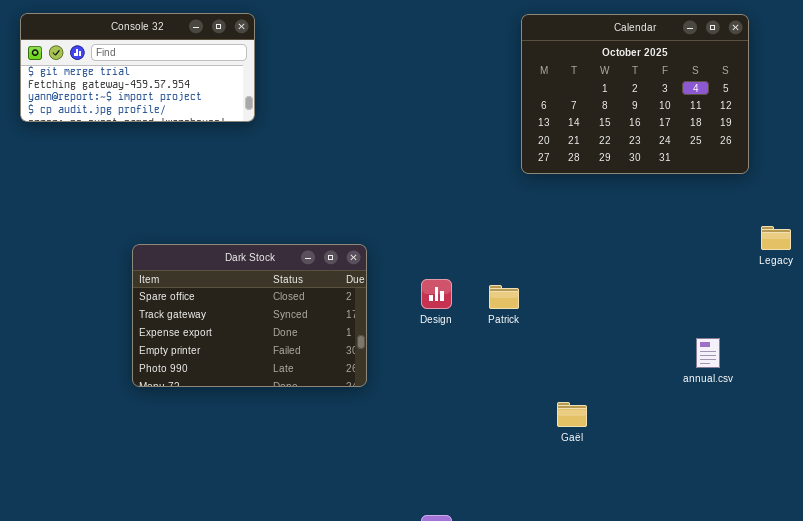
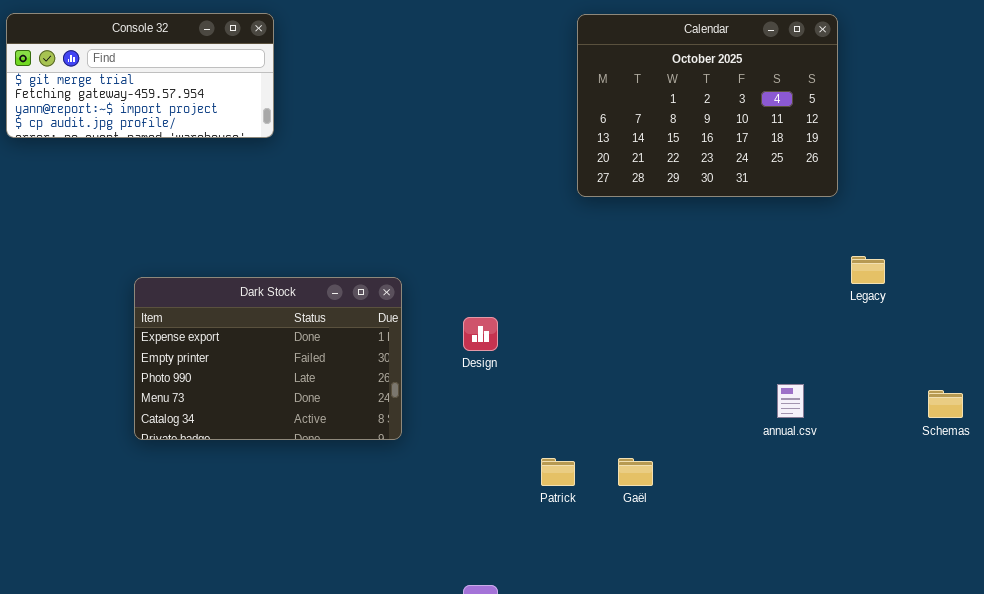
Dark Stock: [132,244,367,387] -> [134,277,402,440], scrolled down 2 rows
Patrick: [489,285,519,309] -> [541,458,575,486], moved

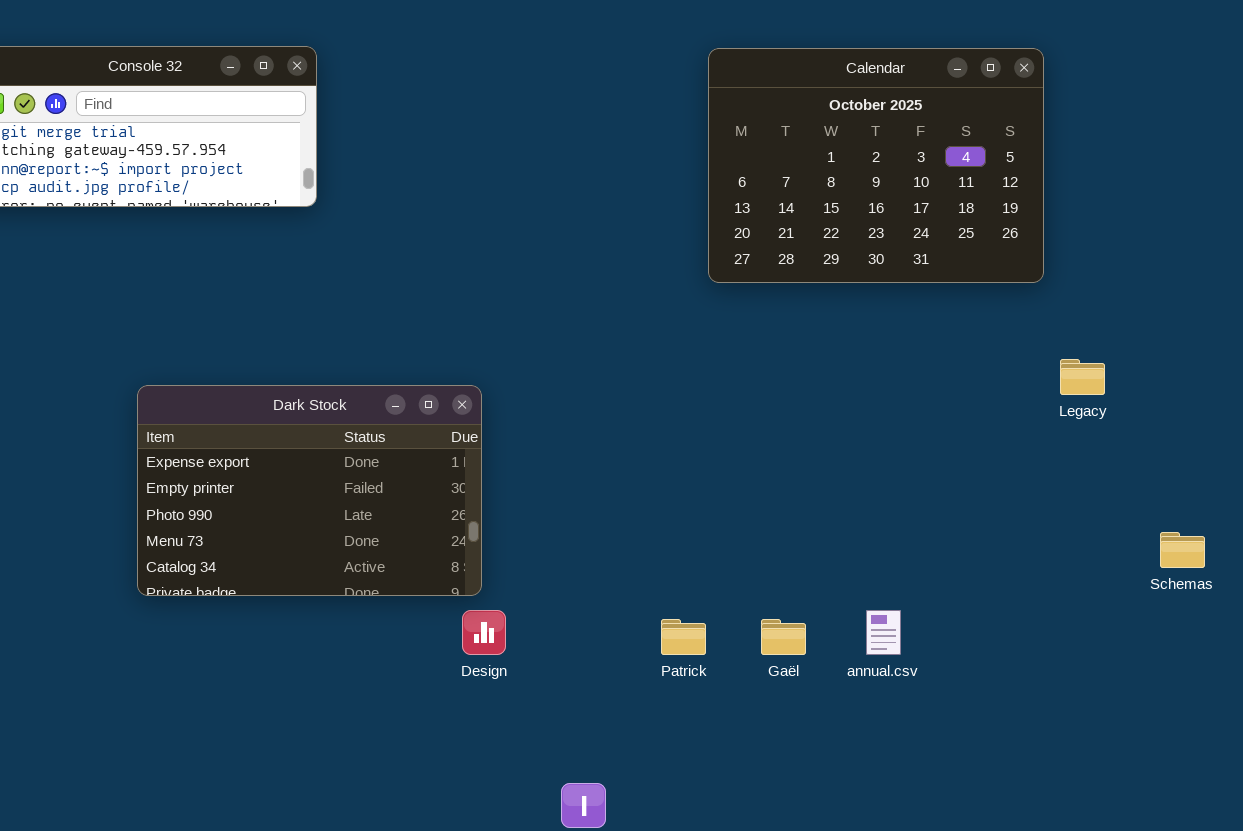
Design: [463,317,498,351] -> [462,610,506,655], moved
annual.csv: [777,384,804,418] -> [866,610,901,655], moved

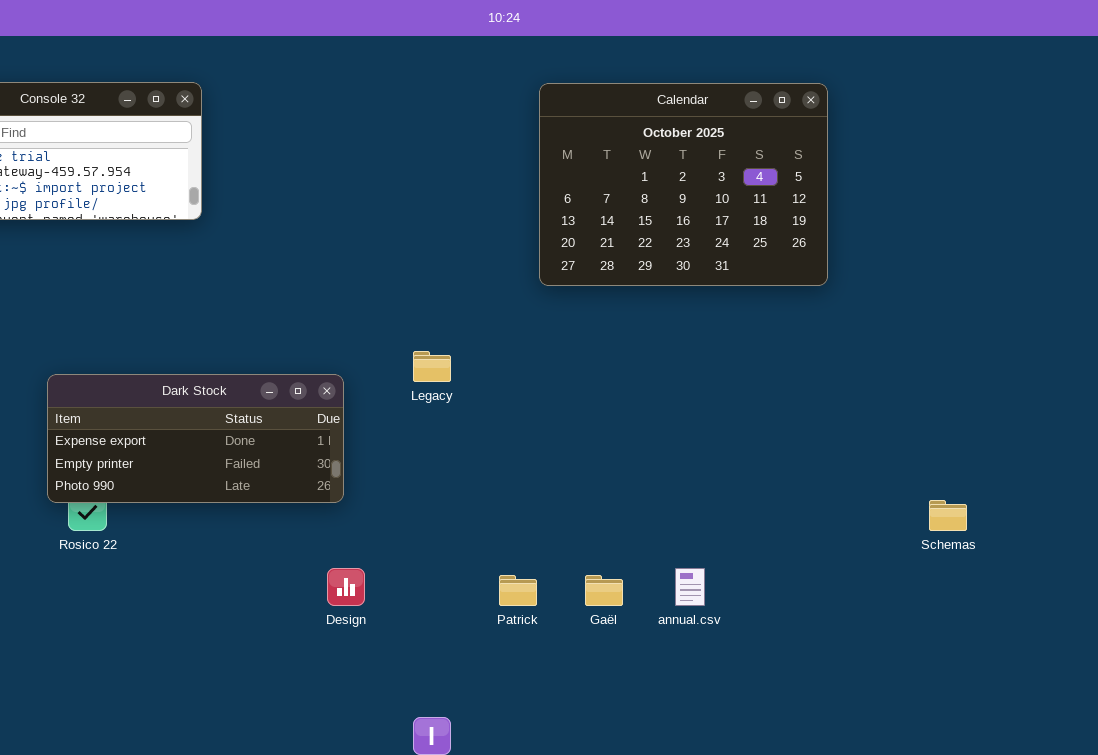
Legacy: [1060,359,1105,395] -> [413,351,451,382], moved
Dark Stock: [137,385,482,596] -> [47,374,344,503], resized

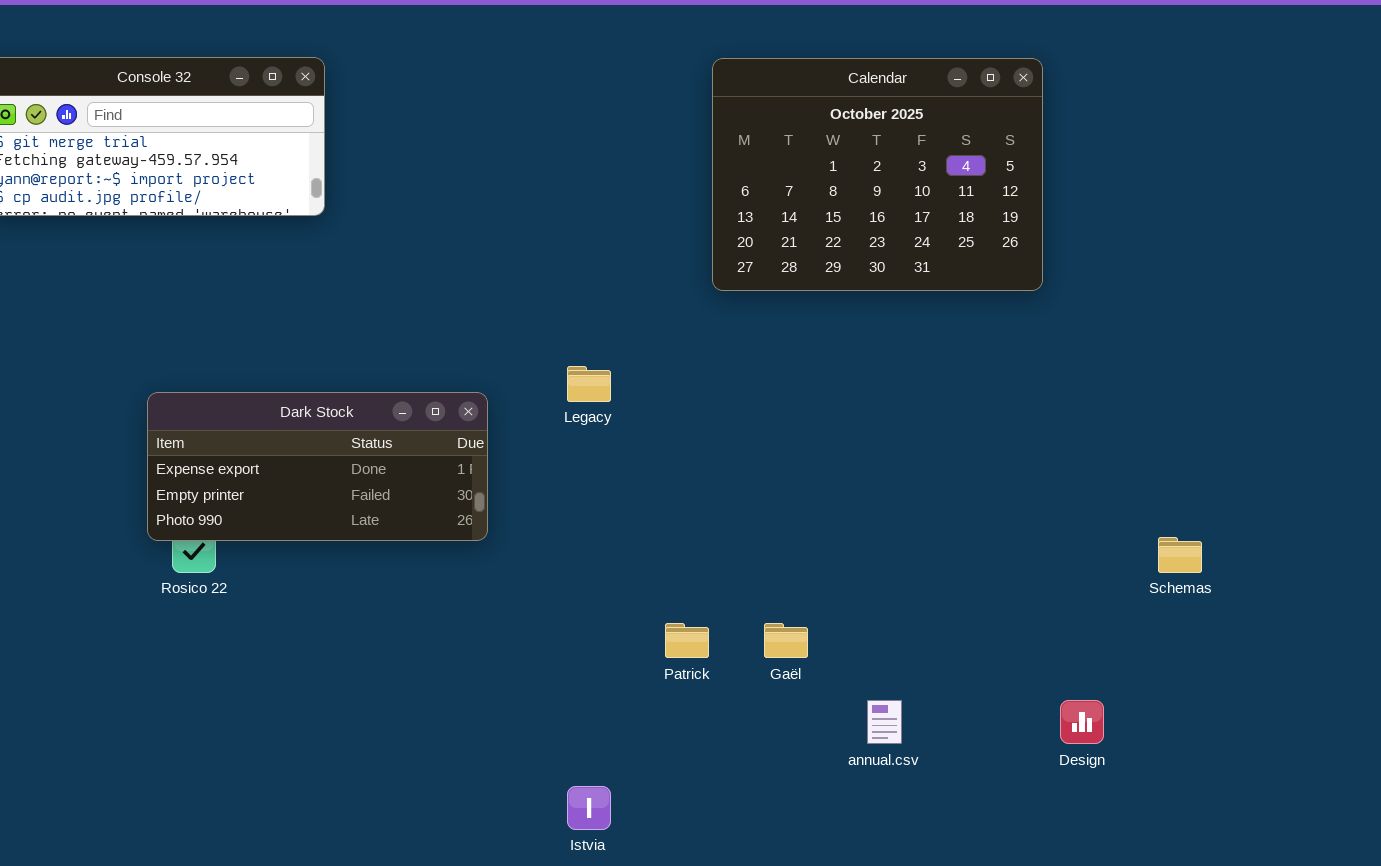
Design: [327,568,365,606] -> [1060,700,1104,744], moved
annual.csv: [675,568,705,606] -> [867,700,902,744], moved

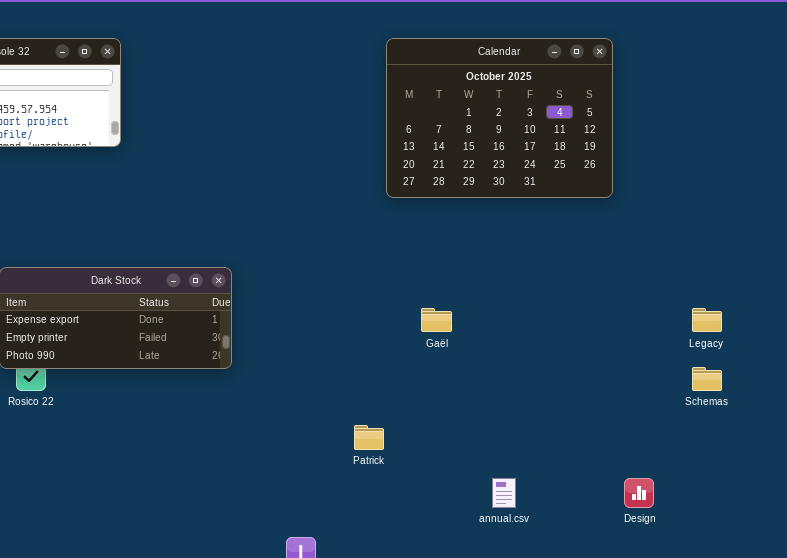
Legacy: [567,366,611,402] -> [692,308,722,332], moved
Gaël: [764,623,808,658] -> [421,308,452,332], moved

